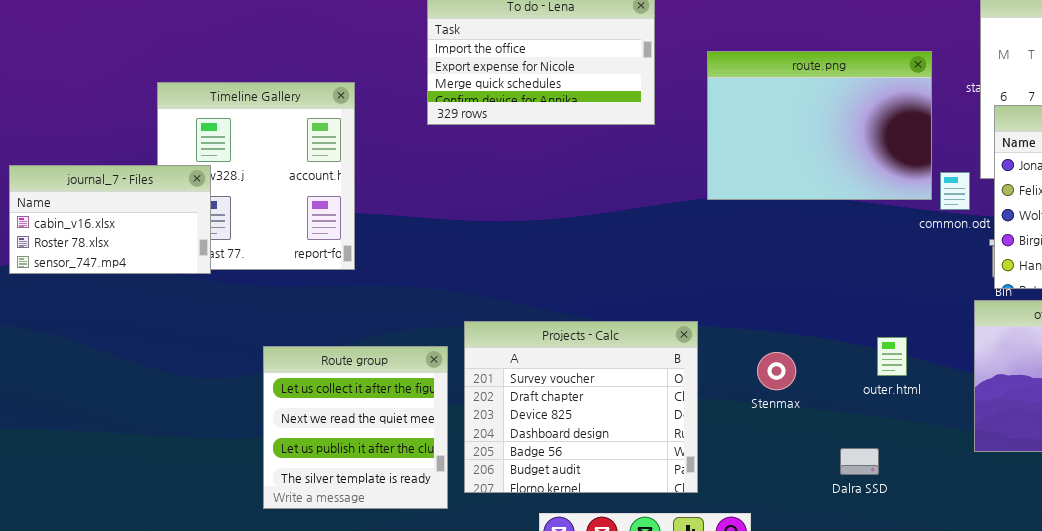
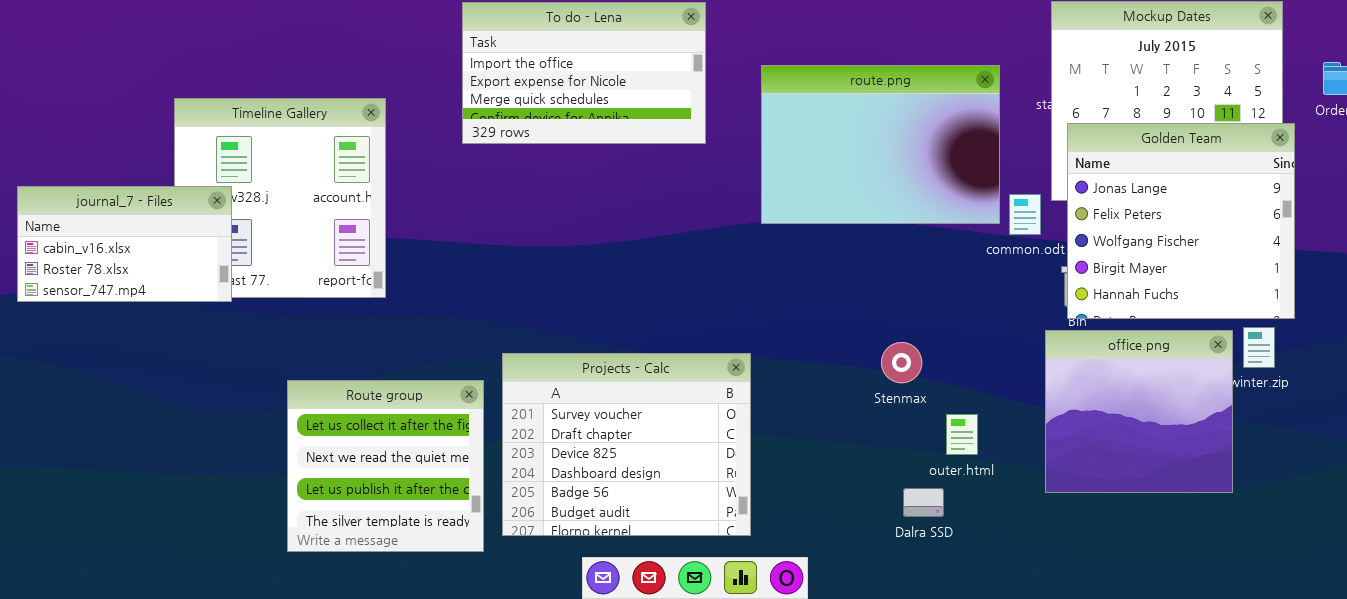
outer.html: [877,337,907,376] -> [946,414,978,455], moved
Stenmax: [757,352,796,390] -> [881,342,922,383], moved

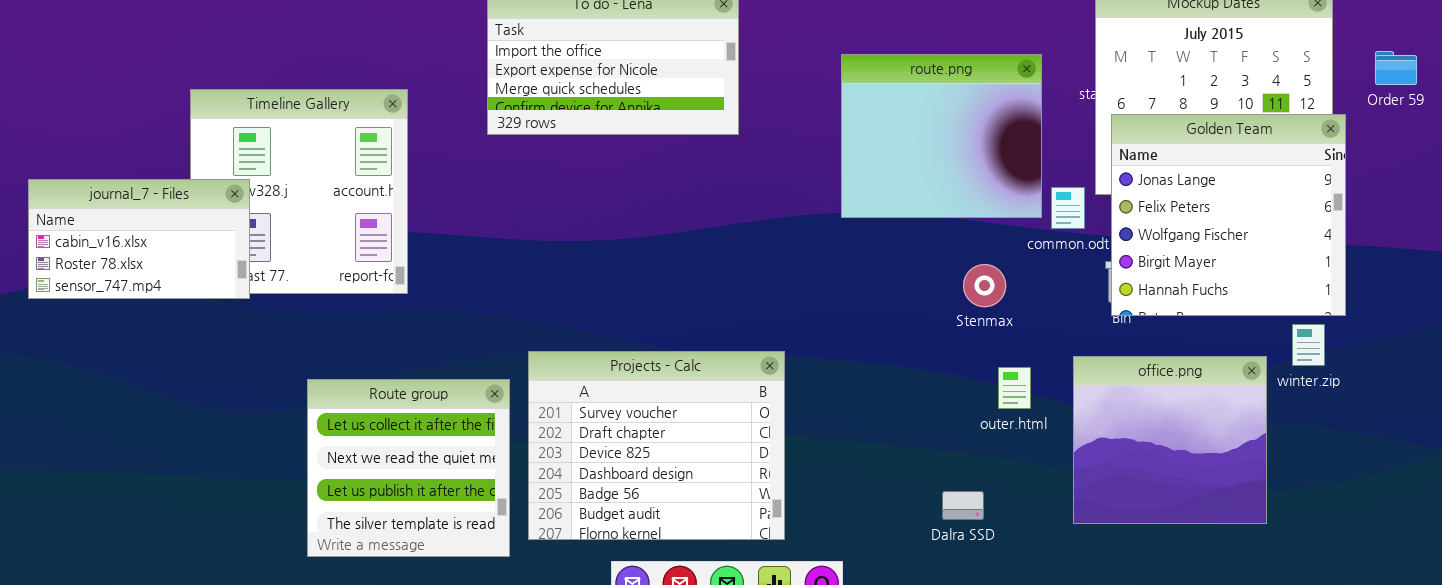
route.png: [761,65,1000,224] -> [841,54,1042,218], resized
office.png: [1045,330,1233,493] -> [1073,356,1267,524], moved
Stenmax: [881,342,922,383] -> [963,264,1006,307], moved
outer.html: [946,414,978,455] -> [998,367,1031,409], moved

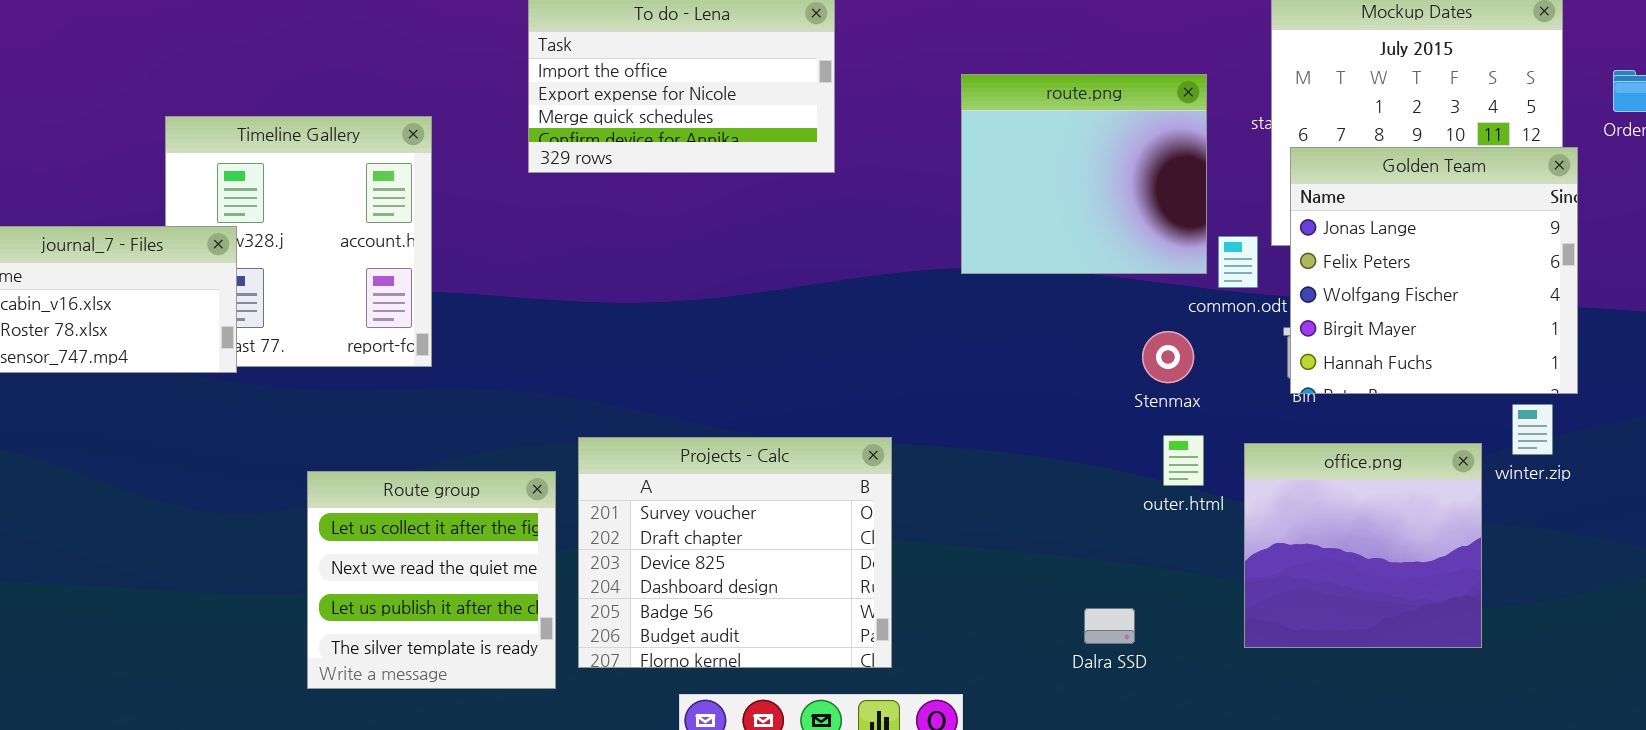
Stenmax: [963,264,1006,307] -> [1142,331,1194,383], moved
outer.html: [998,367,1031,409] -> [1163,435,1204,486], moved

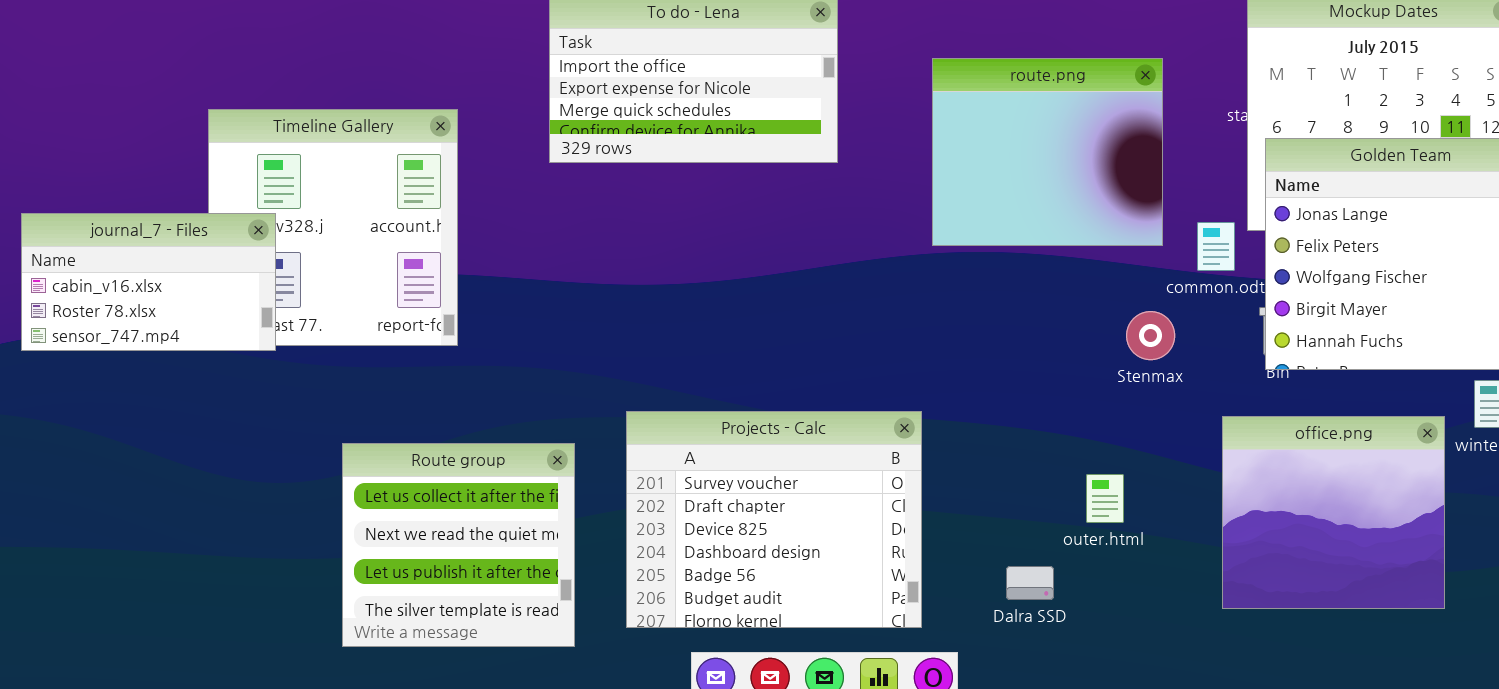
route.png: [961,74,1207,274] -> [932,58,1163,246], moved
outer.html: [1163,435,1204,486] -> [1086,474,1124,523], moved
Projects - Calc: [578,437,892,668] -> [626,411,922,628], moved
Dalra SSD: [1084,608,1135,644] -> [1006,566,1054,600], moved

